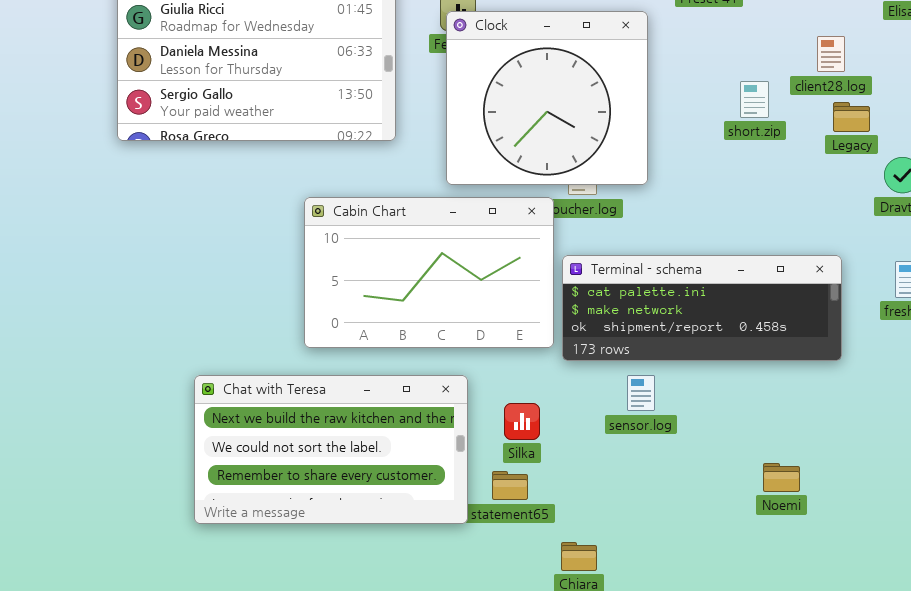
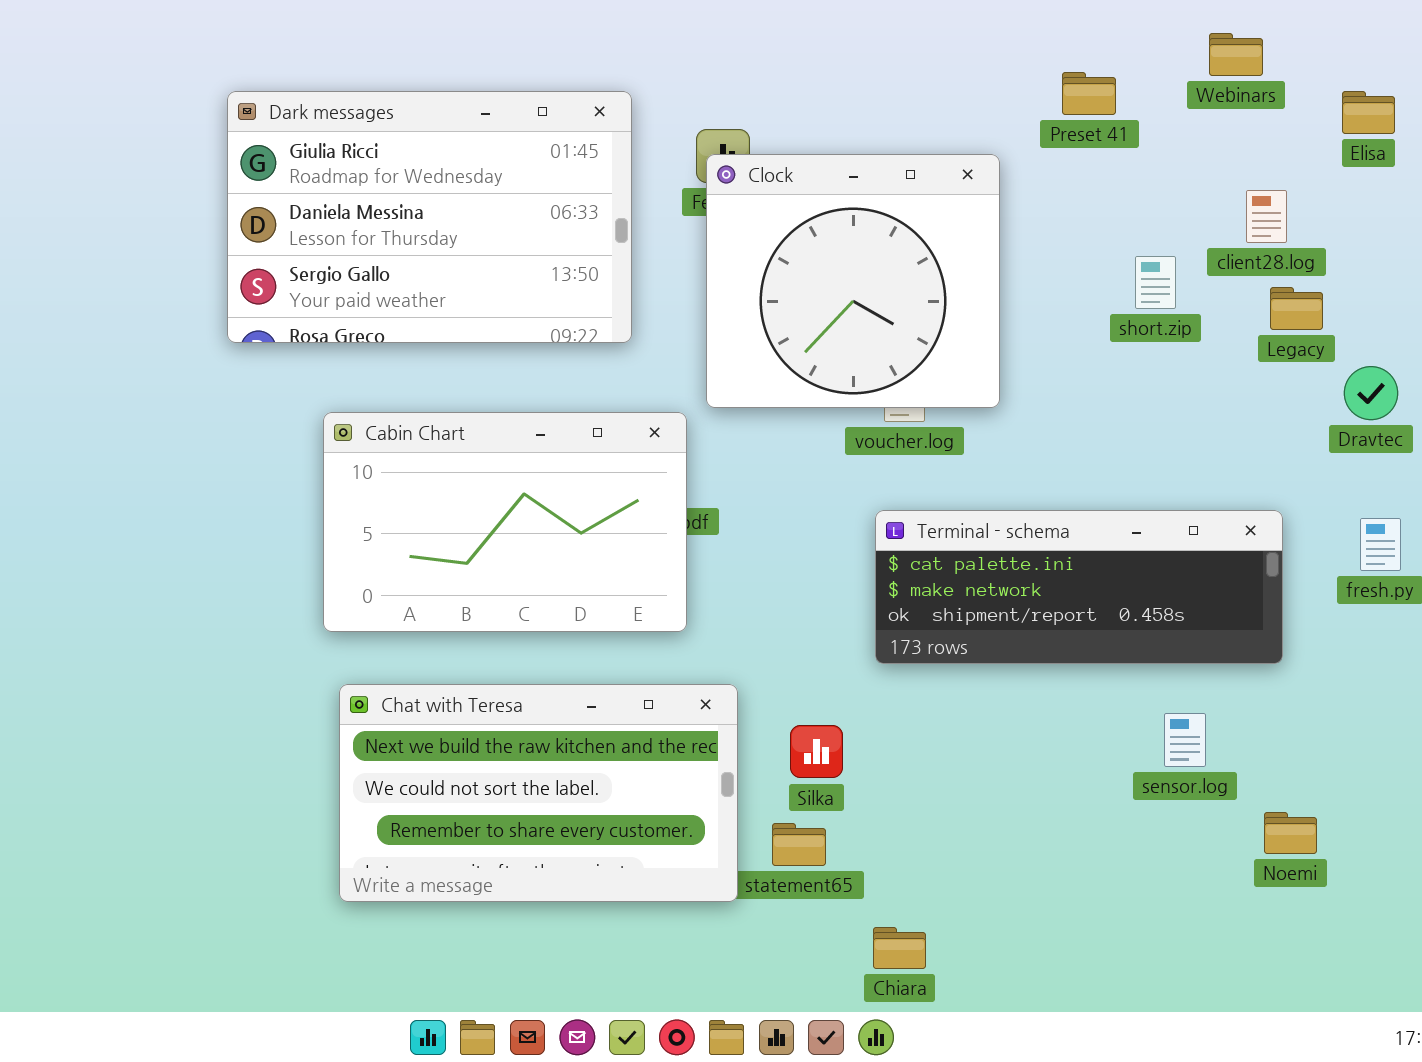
Cabin Chart: [304,197,554,348] -> [323,412,687,632], moved
sensor.log: [627,375,655,411] -> [1164,713,1206,767], moved
Noemi: [763,463,800,492] -> [1264,812,1317,854], moved

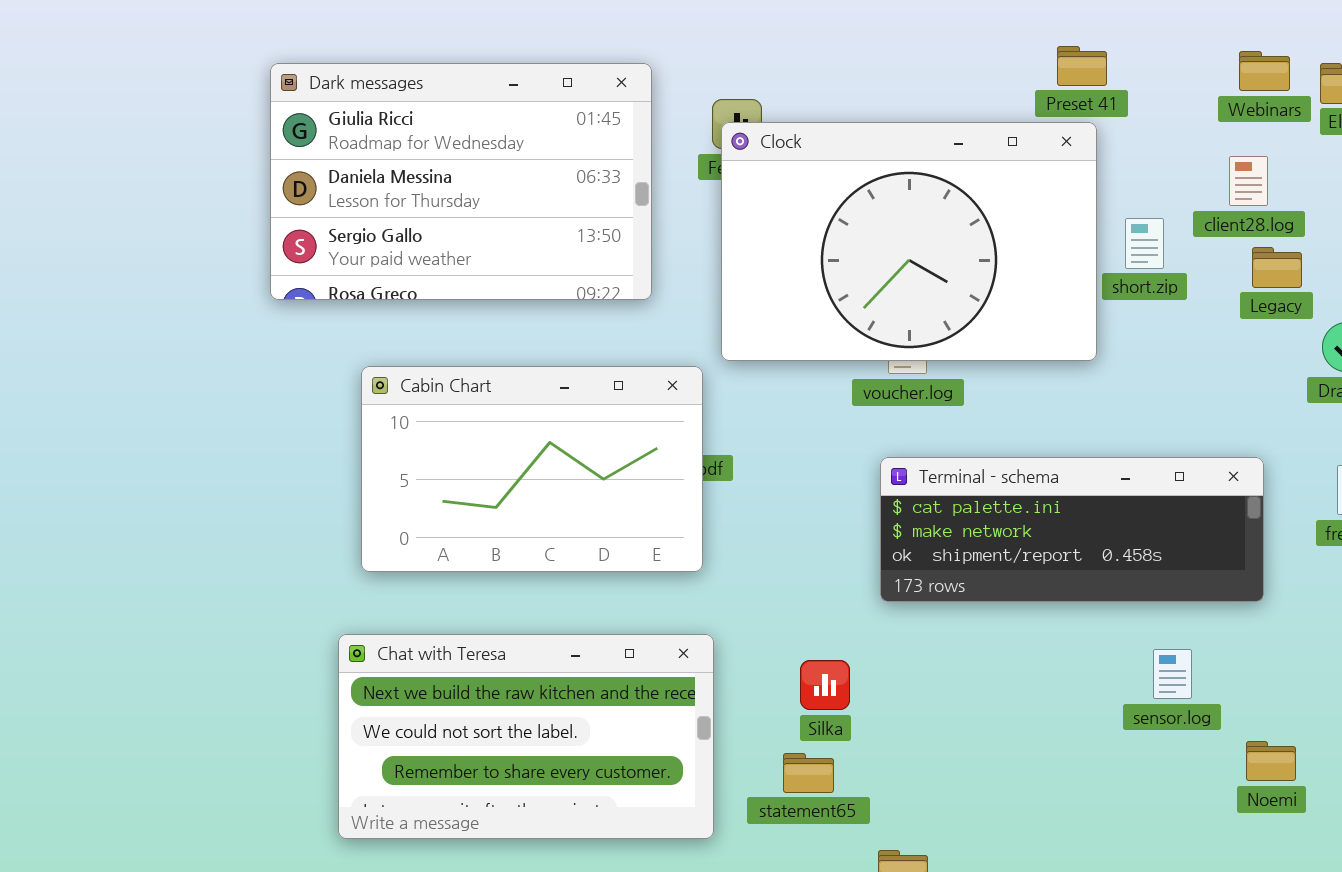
Webinars: [1209,33,1263,76] -> [1239,51,1290,91], moved
Clock: [706,154,1000,408] -> [721,122,1097,361], resized
Chat with Teresa: [339,684,738,902] -> [338,634,714,839], moved

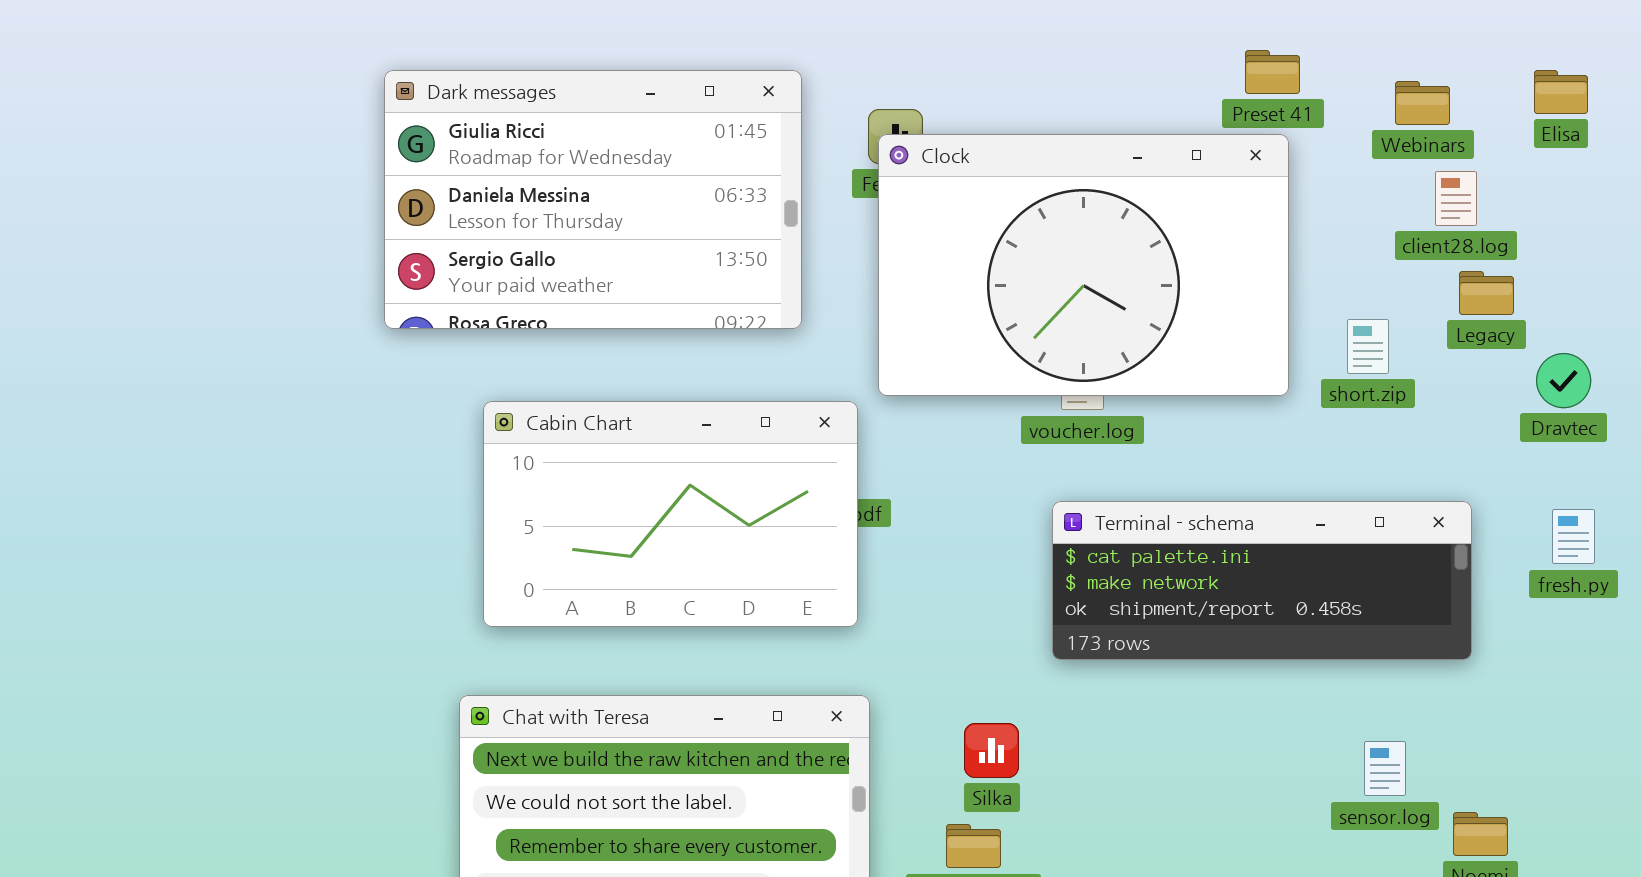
Webinars: [1239,51,1290,91] -> [1395,81,1450,125], moved
short.zip: [1125,218,1164,269] -> [1347,319,1389,374], moved
sensor.log: [1153,649,1192,699] -> [1364,741,1406,796], moved

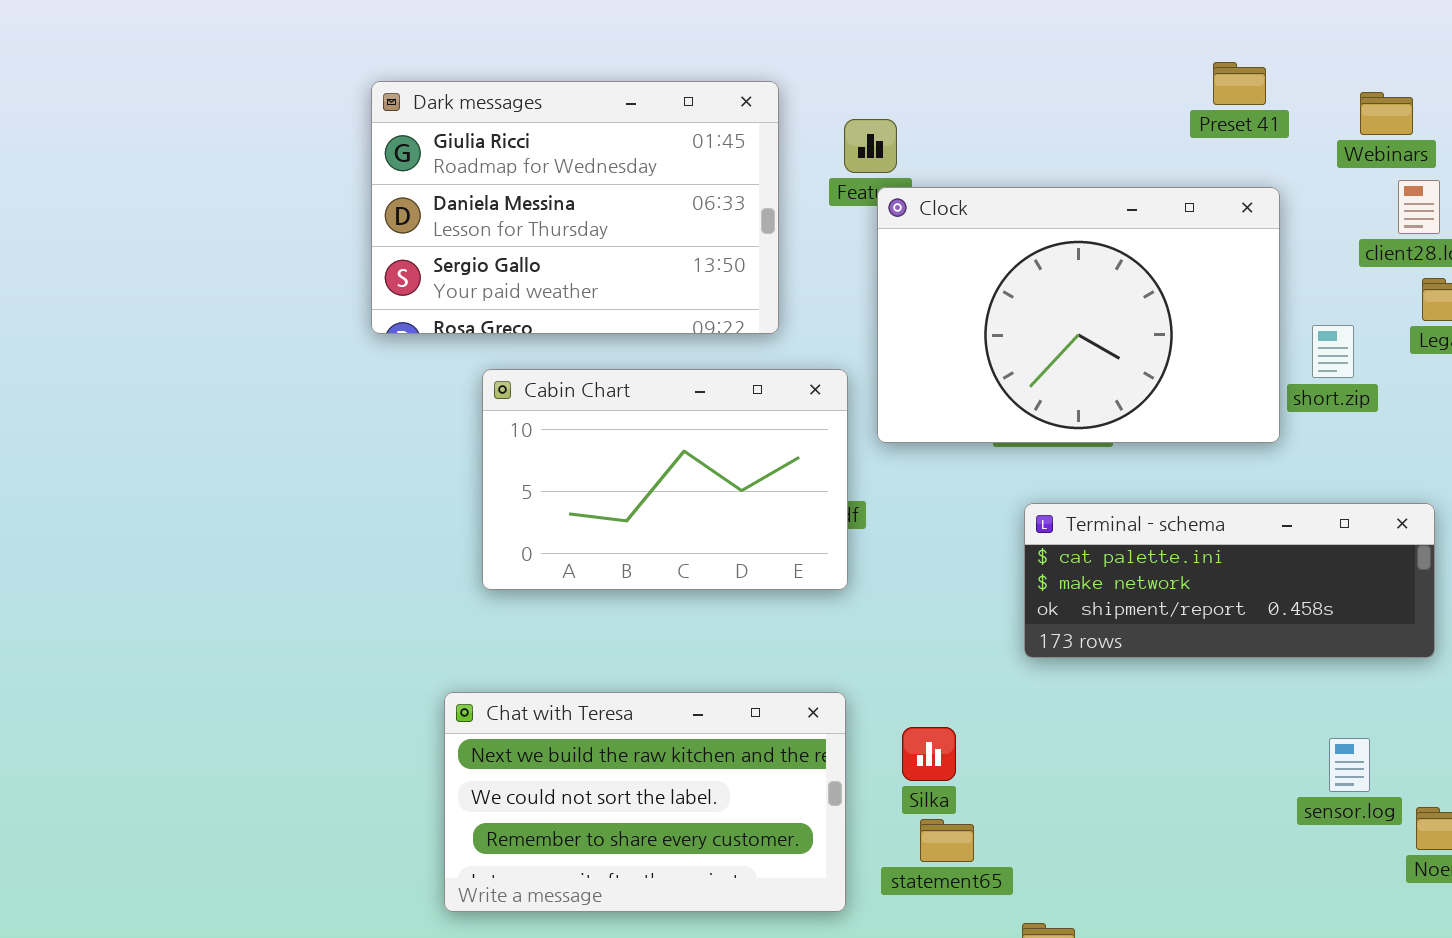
Clock: [878,134,1289,396] -> [877,187,1280,443], moved
Cabin Chart: [483,401,858,627] -> [482,369,848,590], moved
Silka: [964,723,1019,778] -> [902,727,956,781], moved

